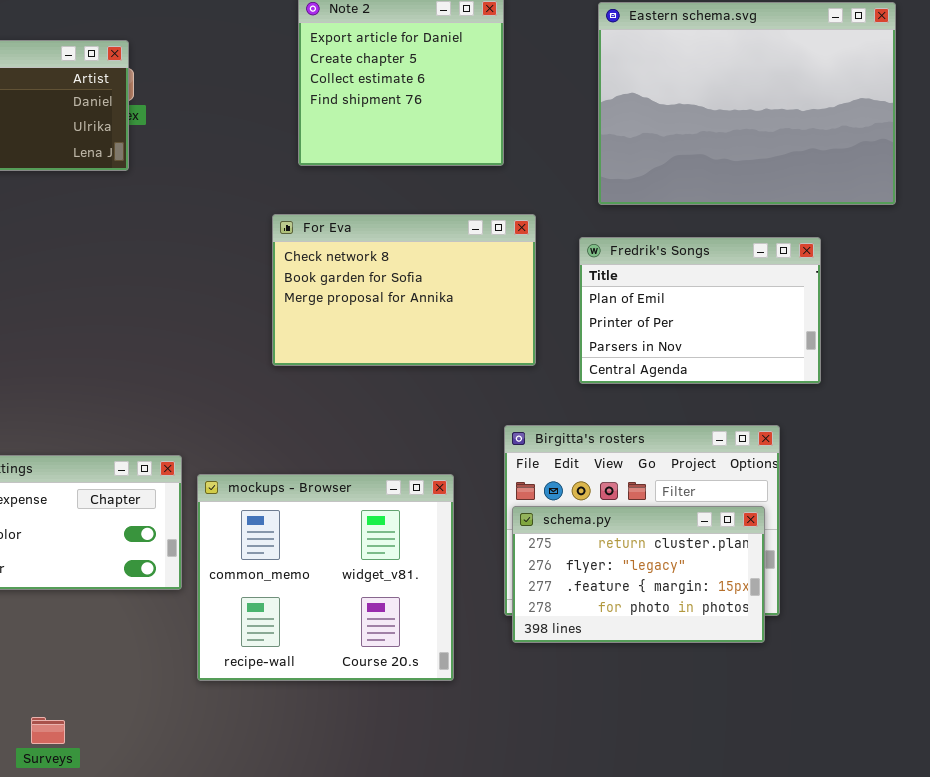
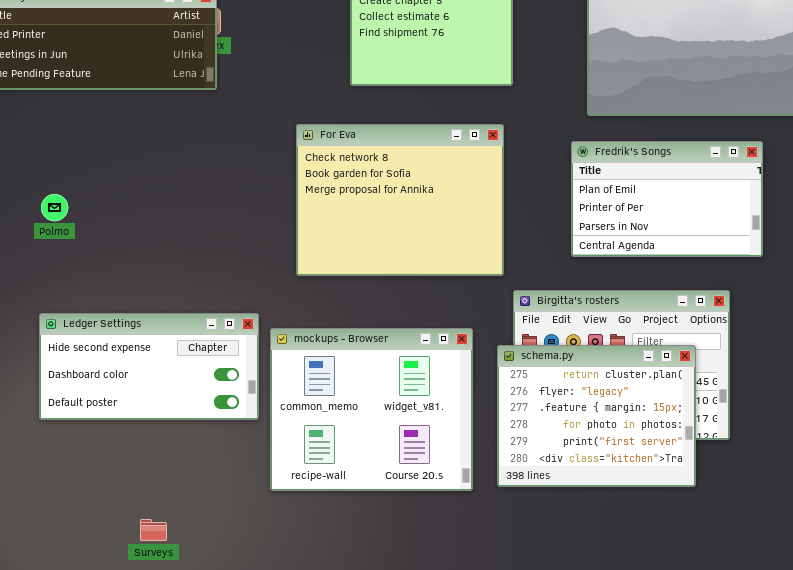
For Eva: [272,214,536,366] -> [296,124,504,276], moved, resized
schema.py: [512,506,765,643] -> [497,345,696,487], moved, resized

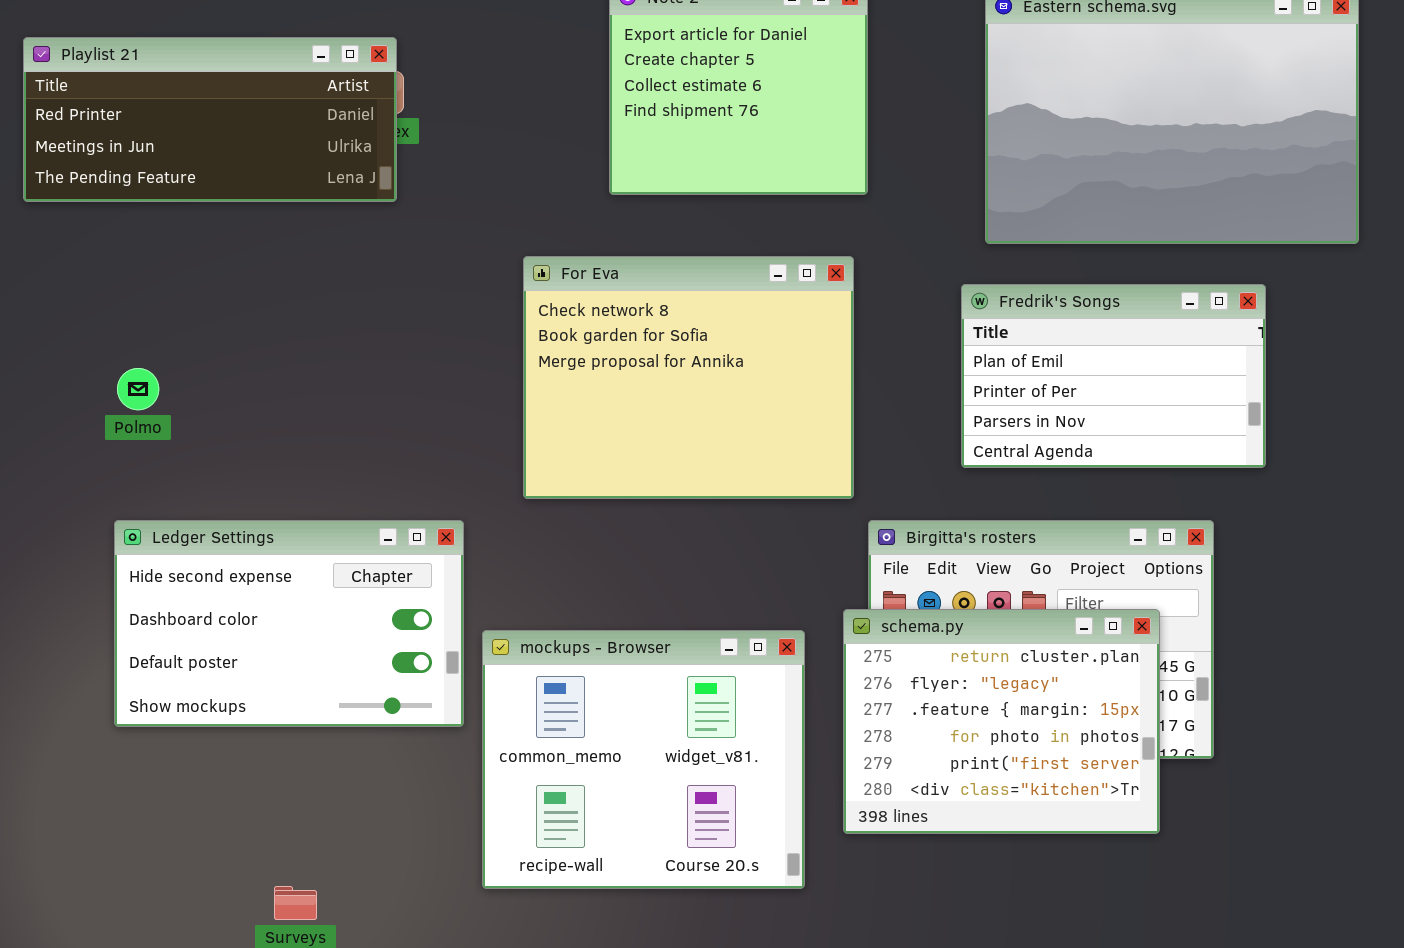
Ledger Settings: [39,313,259,420] -> [114,520,464,727], resized
mockups - Browser: [270,328,473,491] -> [482,630,805,889], moved

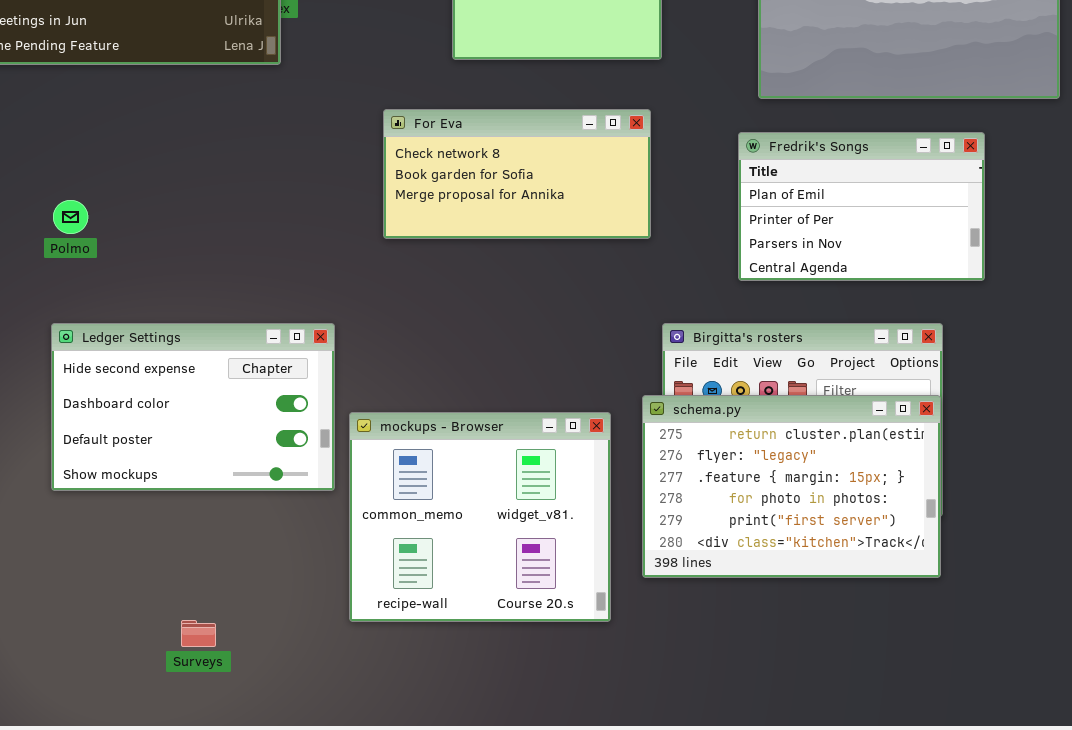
For Eva: [523,256,854,499] -> [383,109,651,239], resized
schema.py: [843,609,1160,834] -> [642,395,941,578], resized

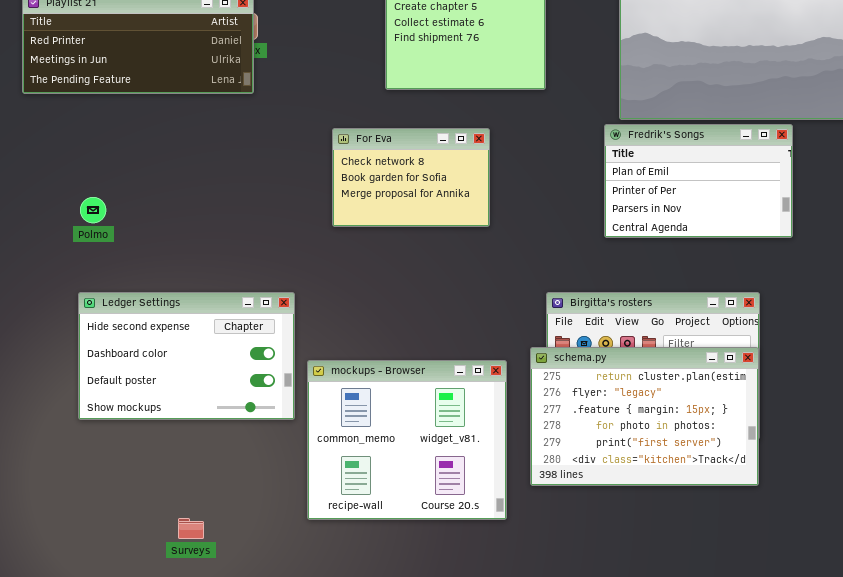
For Eva: [383,109,651,239] -> [332,128,490,227], resized
Fredrik's Songs: [738,132,985,281] -> [604,124,793,238], moved

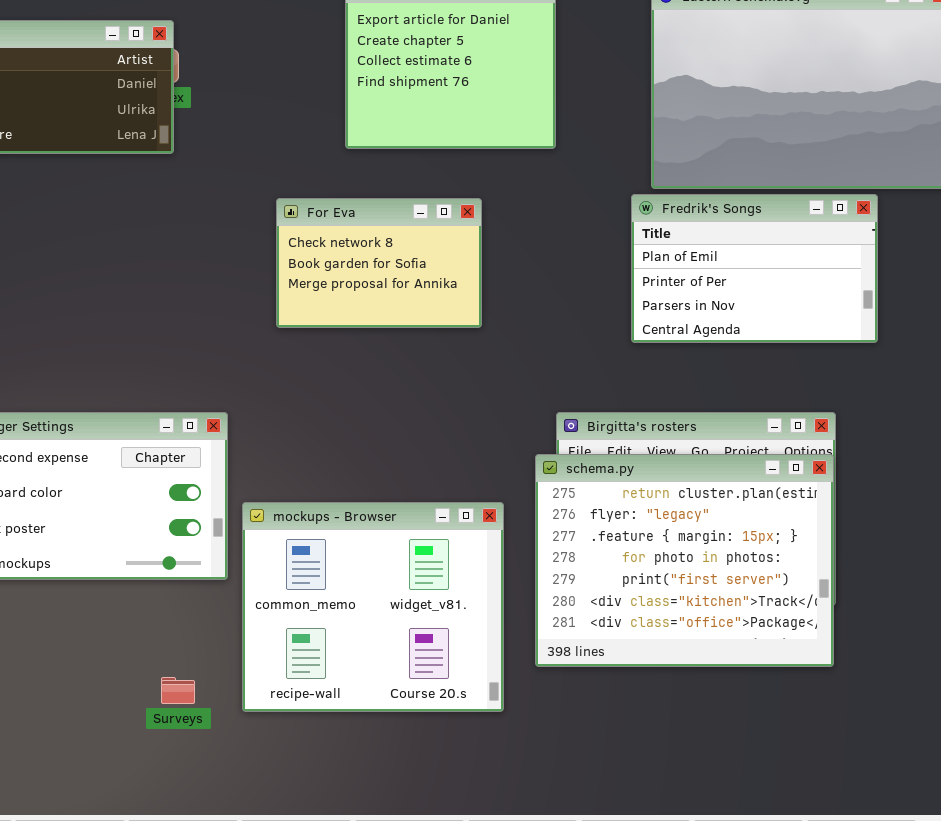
schema.py: [530,347,759,486] -> [535,454,834,667], resized
Surveys: [178,518,204,539] -> [161,677,195,704], moved

